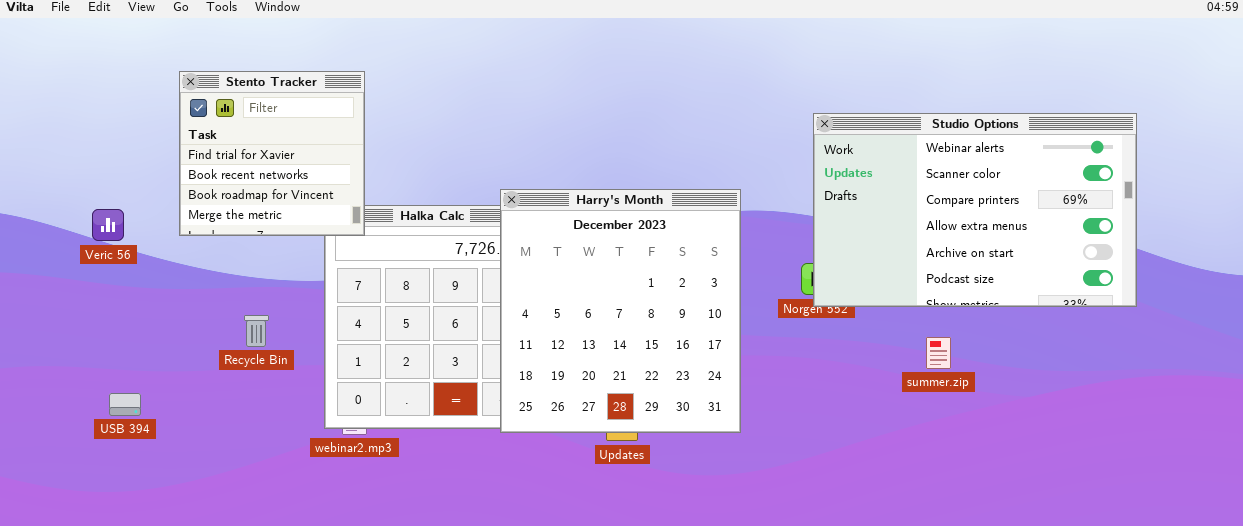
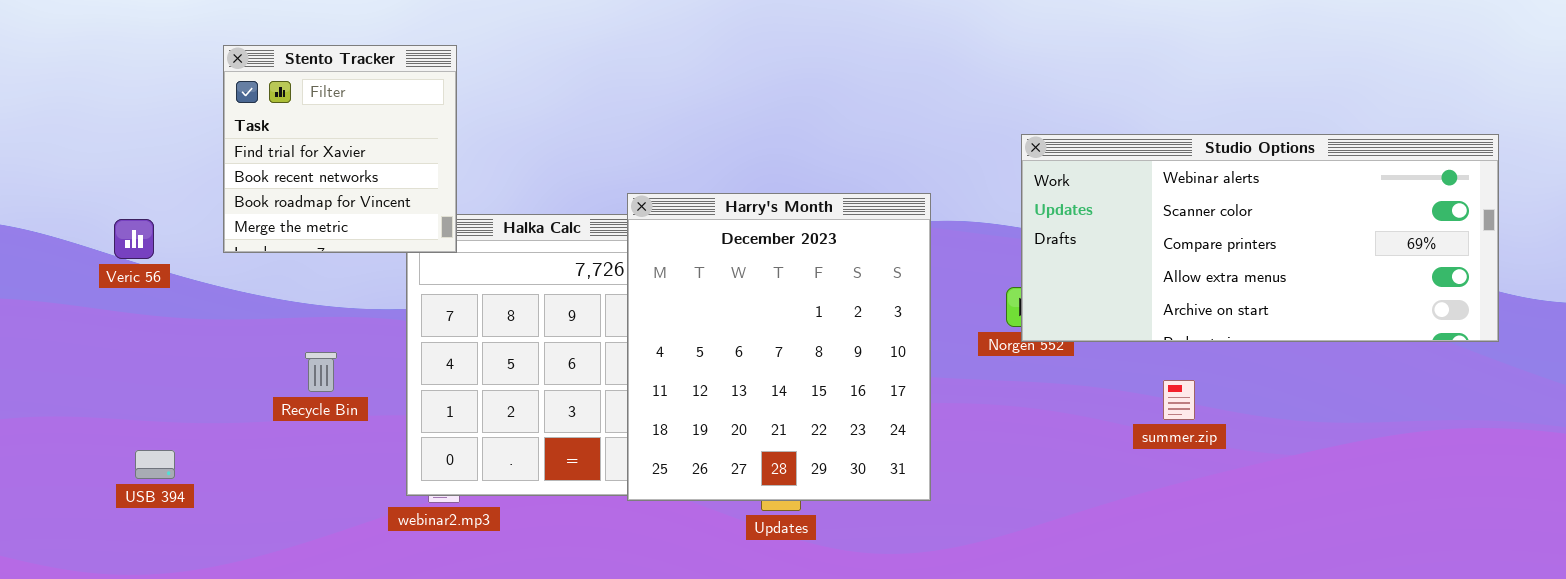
Studio Options: [813,113,1137,307] -> [1021,134,1499,342], resized

